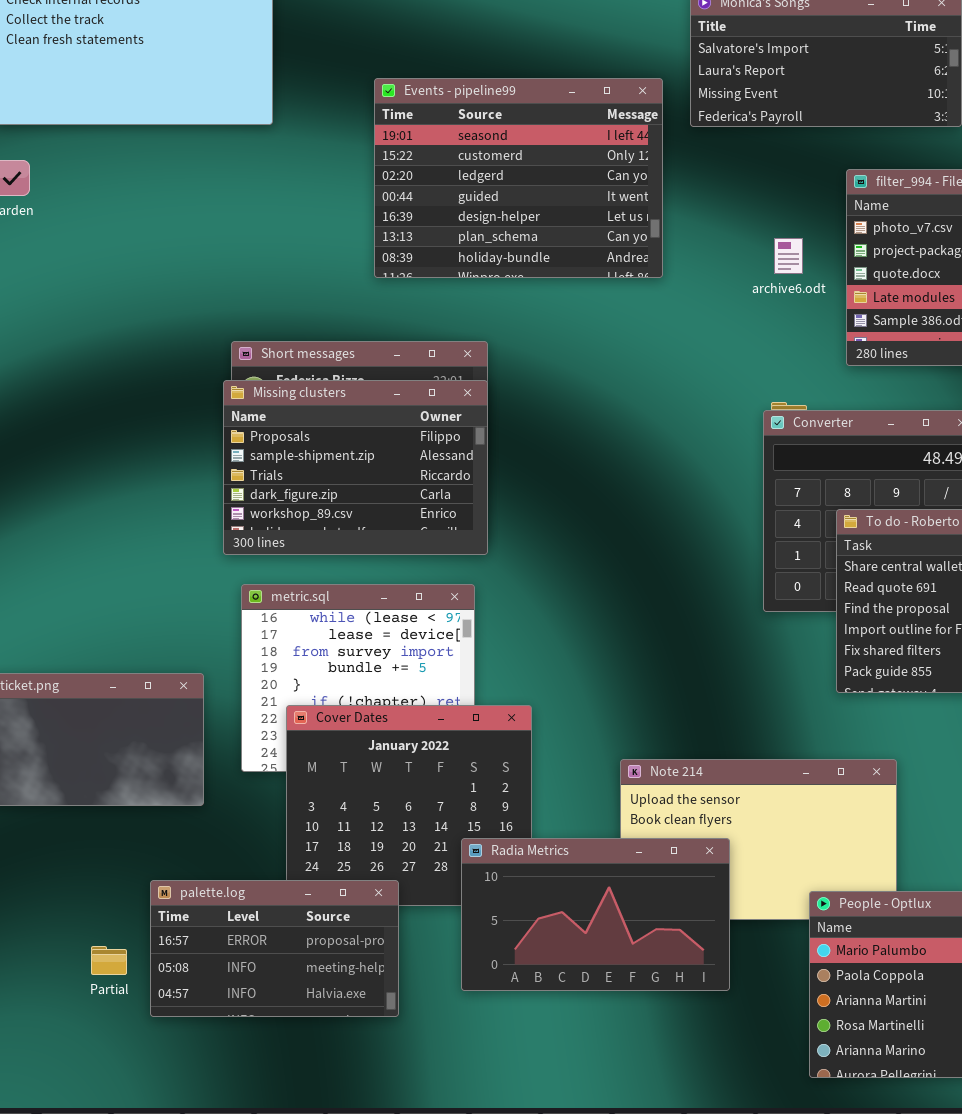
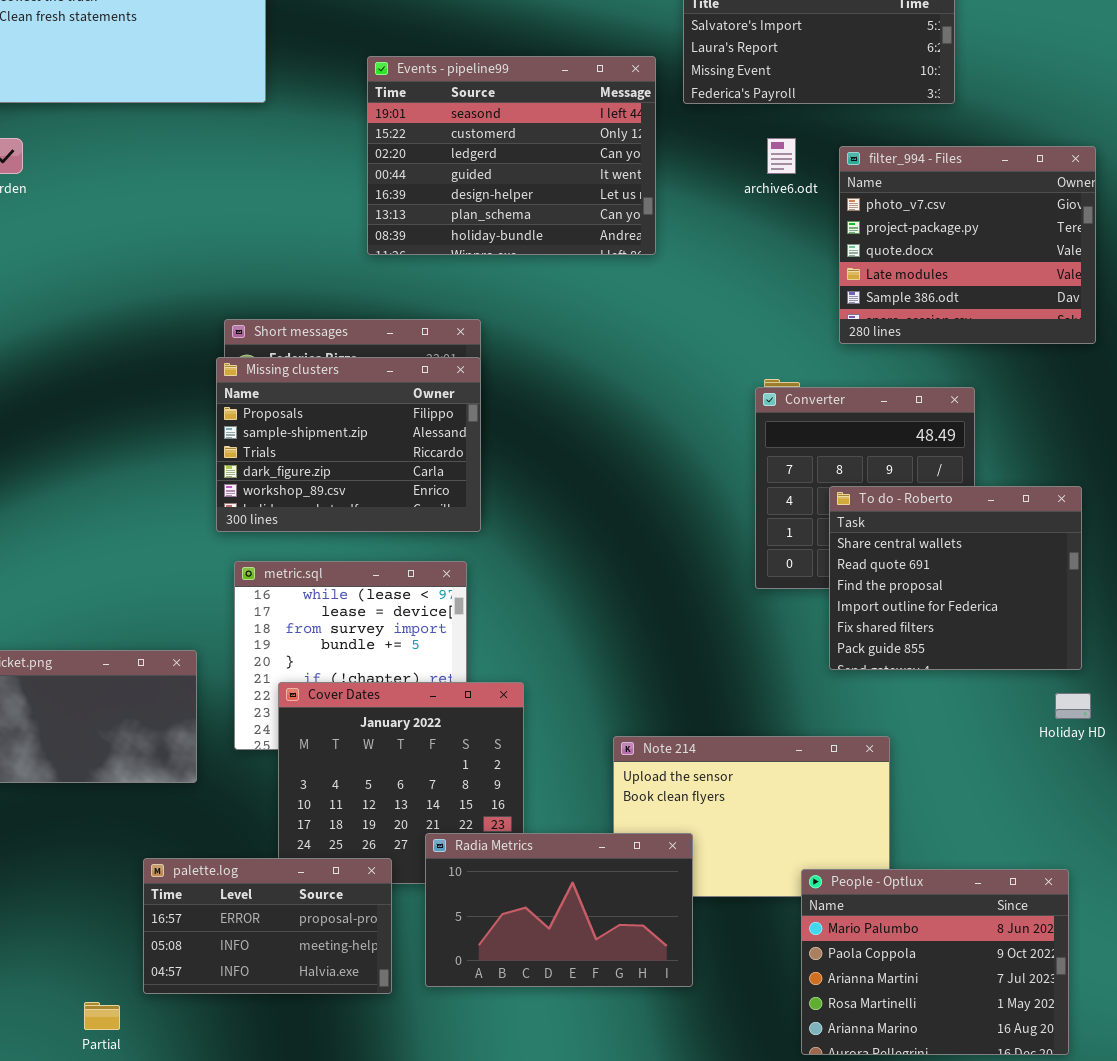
archive6.odt: [774,238,803,274] -> [767,138,796,174], moved
Radia Metrics: [461,838,730,991] -> [425,833,693,987], moved
Partial: [91,946,127,975] -> [84,1002,120,1030], moved

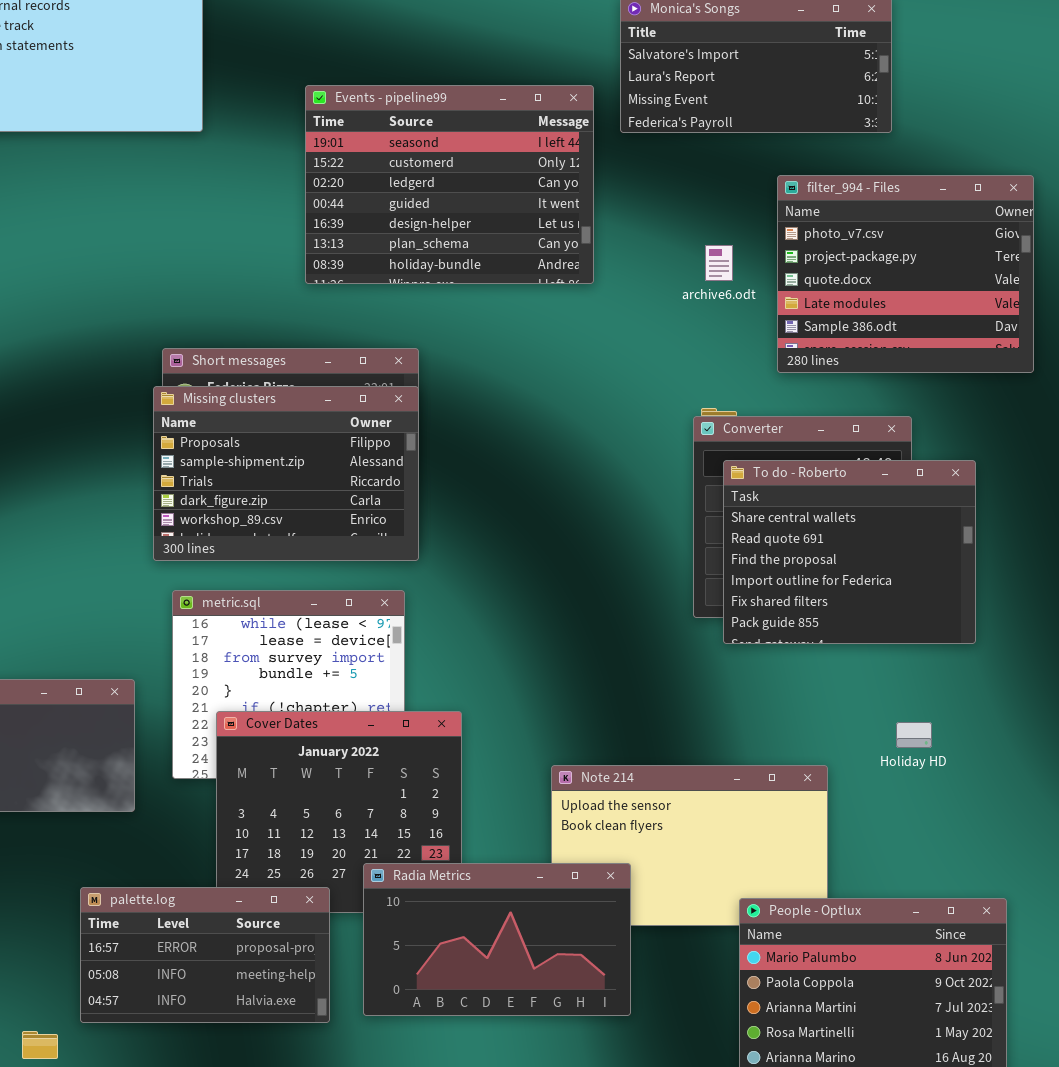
archive6.odt: [767,138,796,174] -> [705,245,733,281], moved
To do - Roberto: [829,486,1082,670] -> [723,460,976,644], moved
Holiday HD: [1055,693,1091,719] -> [896,722,932,748], moved

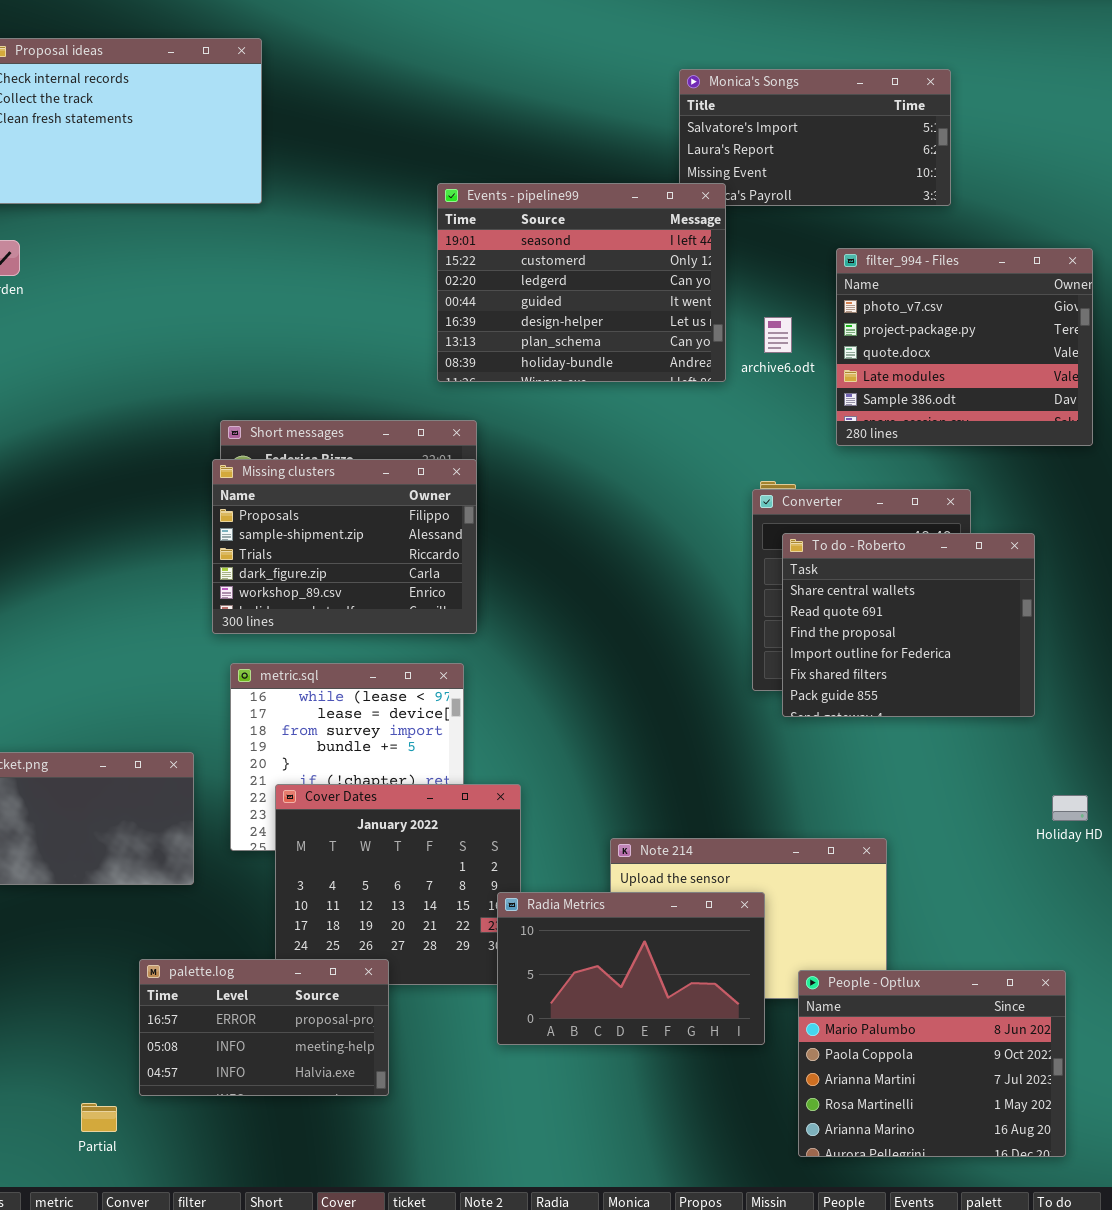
Events - pipeline99: [305,85,594,284] -> [437,183,726,382], moved
Holiday HD: [896,722,932,748] -> [1052,795,1088,821], moved
Radia Metrics: [363,863,631,1016] -> [497,892,765,1045], moved

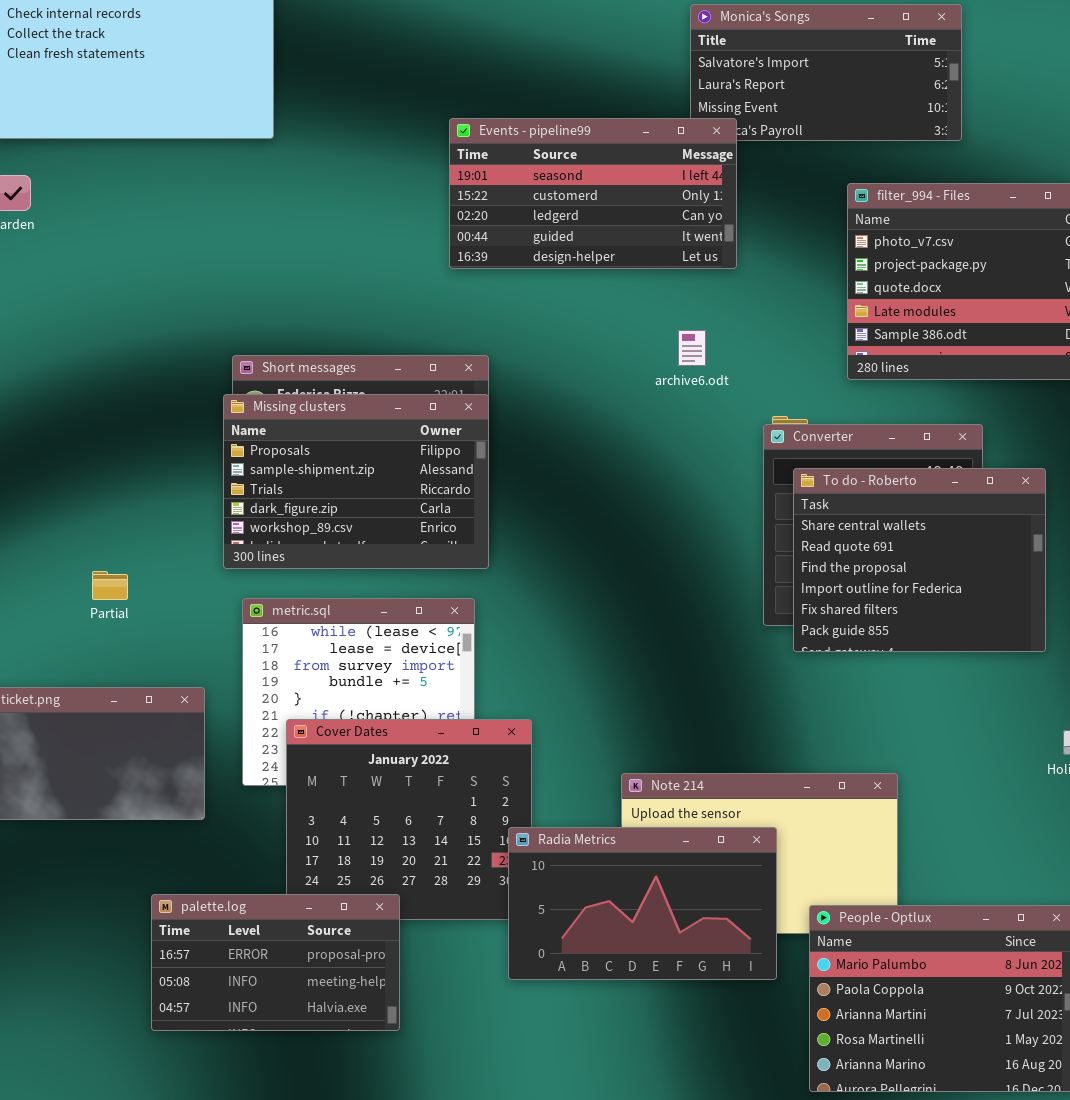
Events - pipeline99: [437,183,726,382] -> [449,118,737,269], resized
archive6.odt: [764,317,792,353] -> [678,330,706,366], moved
Partial: [81,1103,117,1132] -> [92,571,128,600], moved

